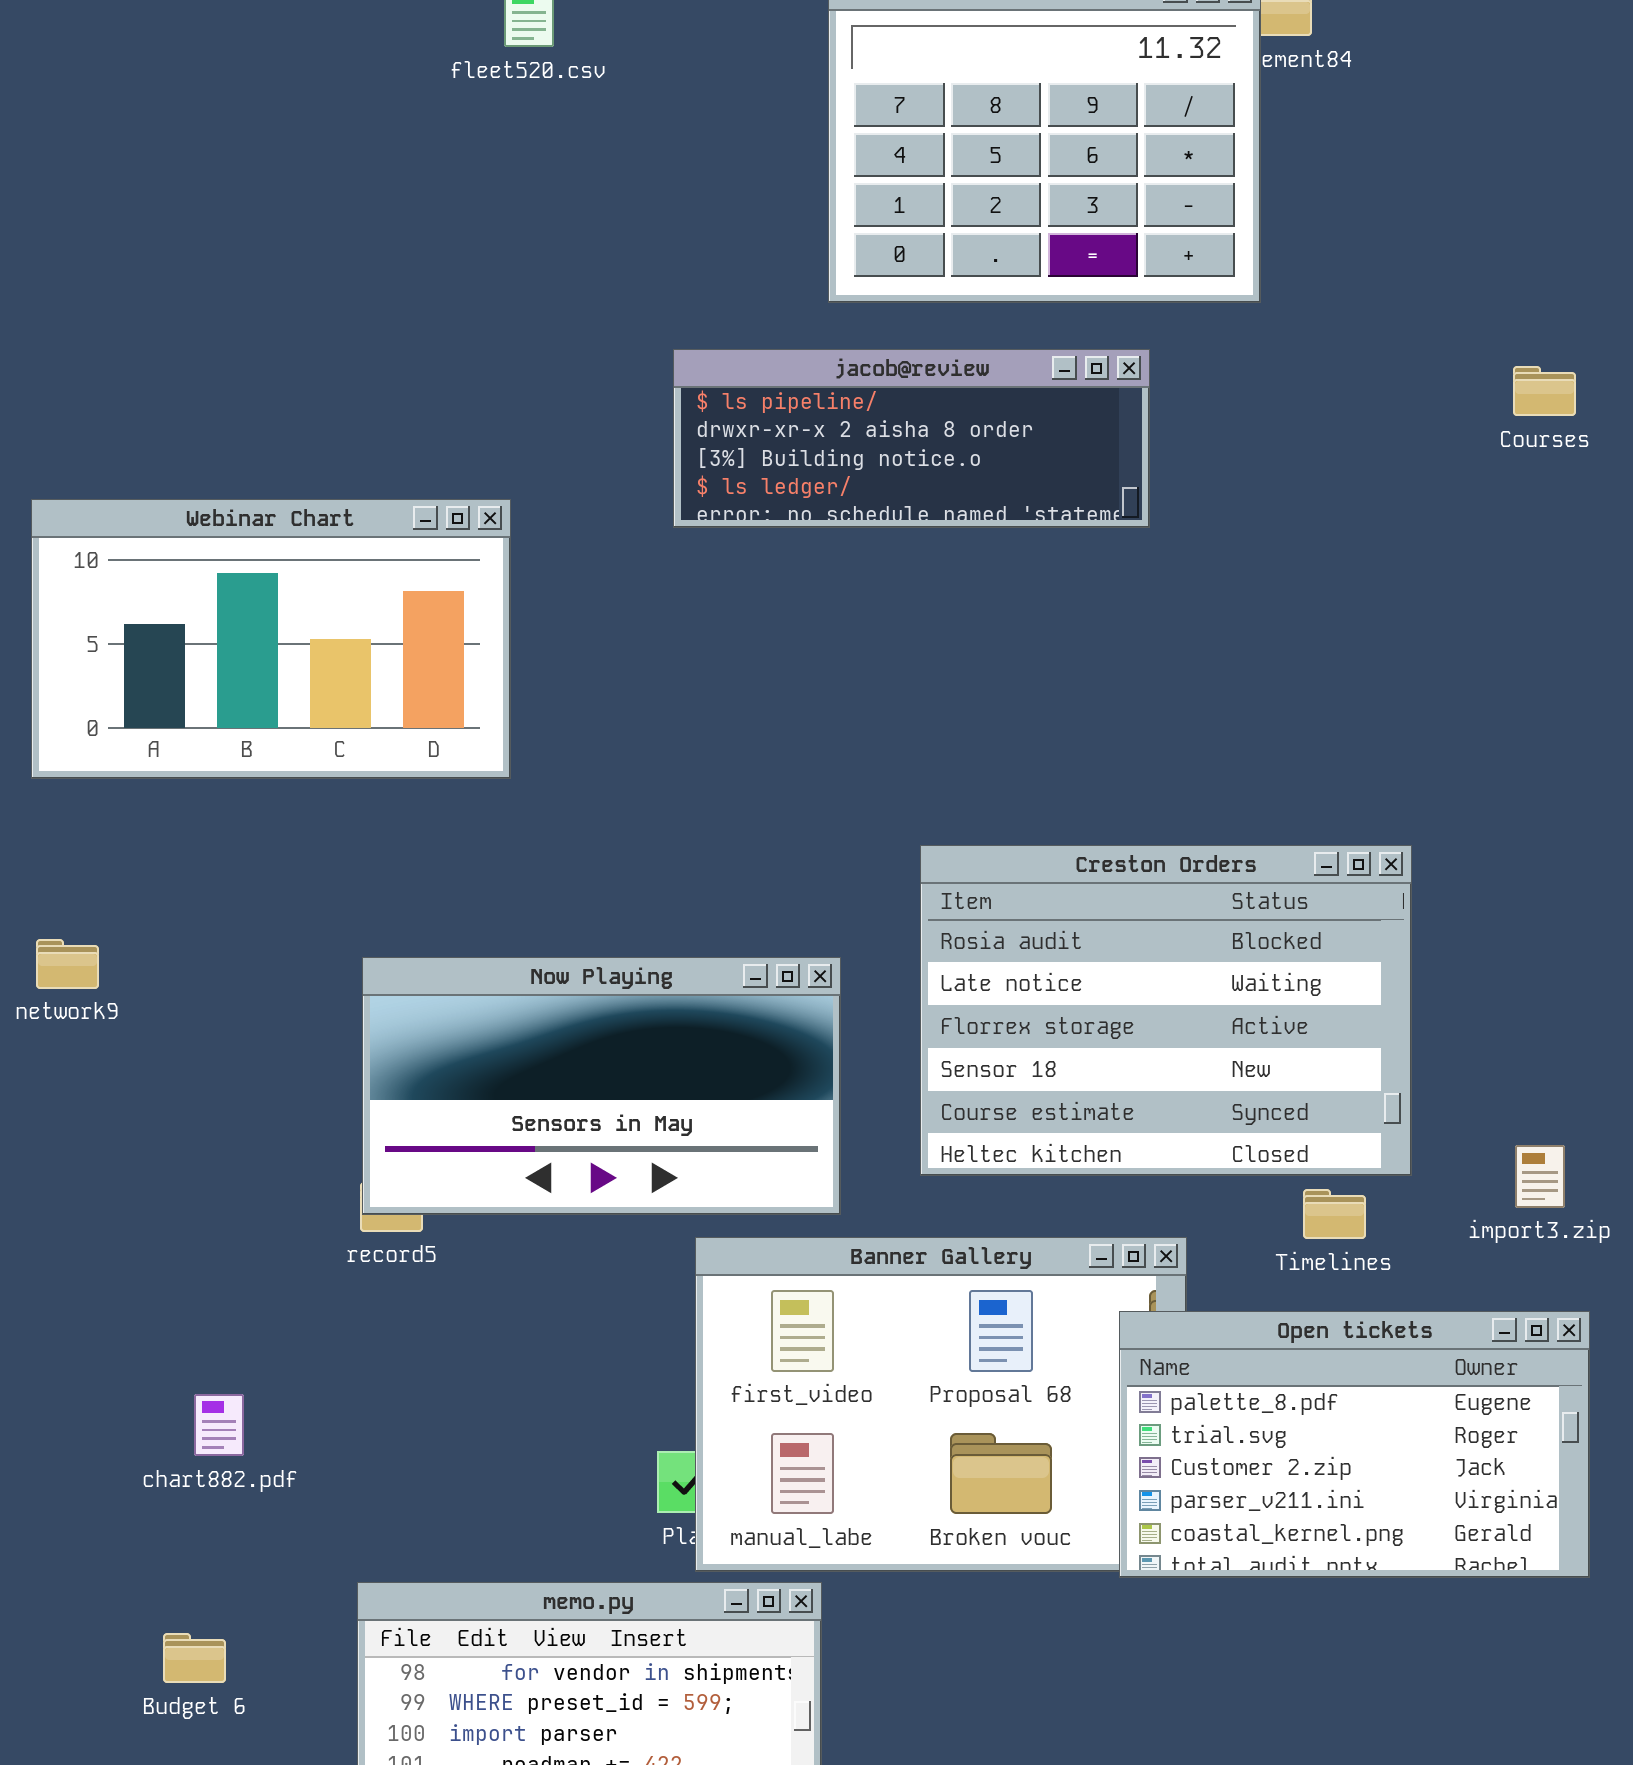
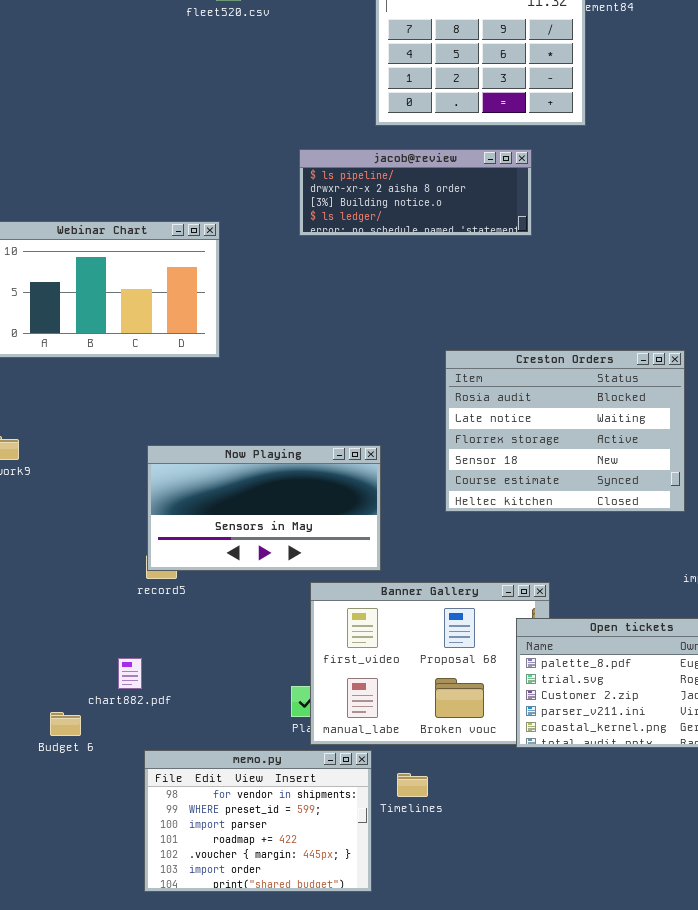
Creston Orders: [920,845,1412,1176] -> [445,350,685,512], moved
Timelines: [1303,1189,1366,1239] -> [397,773,428,797], moved
chart882.pdf: [194,1394,244,1456] -> [118,658,142,689], moved
Budget 6: [163,1633,226,1683] -> [50,712,81,736], moved

